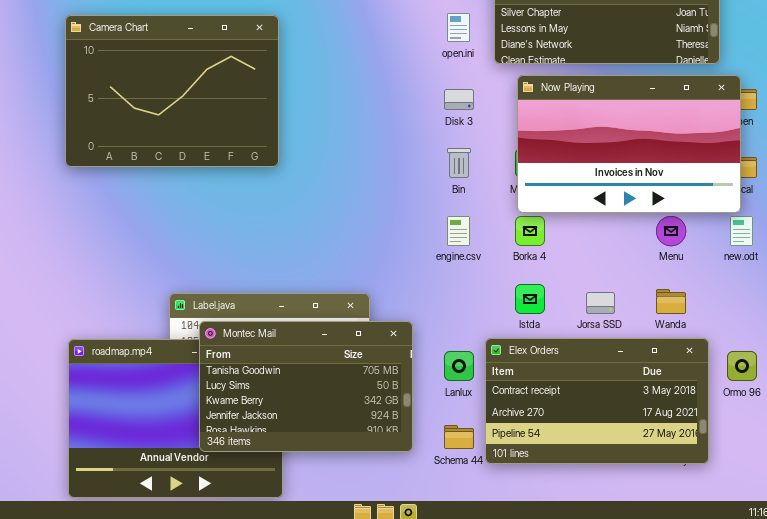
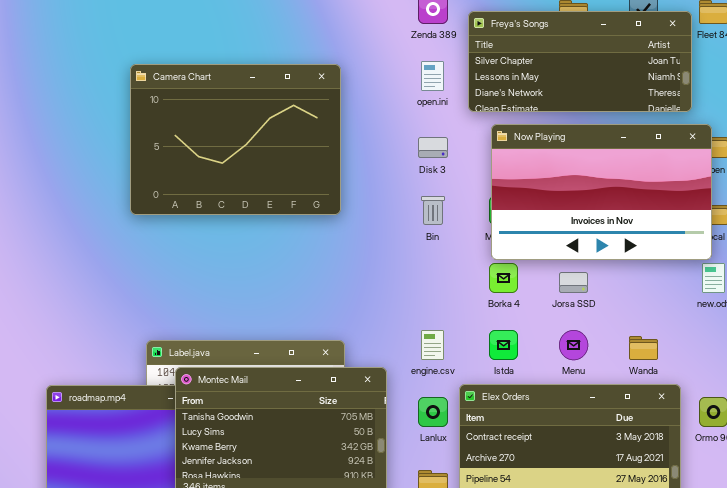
Camera Chart: [65,15,279,167] -> [130,64,341,215], moved
engine.csv: [447,216,470,246] -> [421,330,444,360], moved
Menu: [656,216,686,246] -> [559,330,588,360], moved
Jorsa SSD: [586,292,615,314] -> [559,272,588,293], moved

